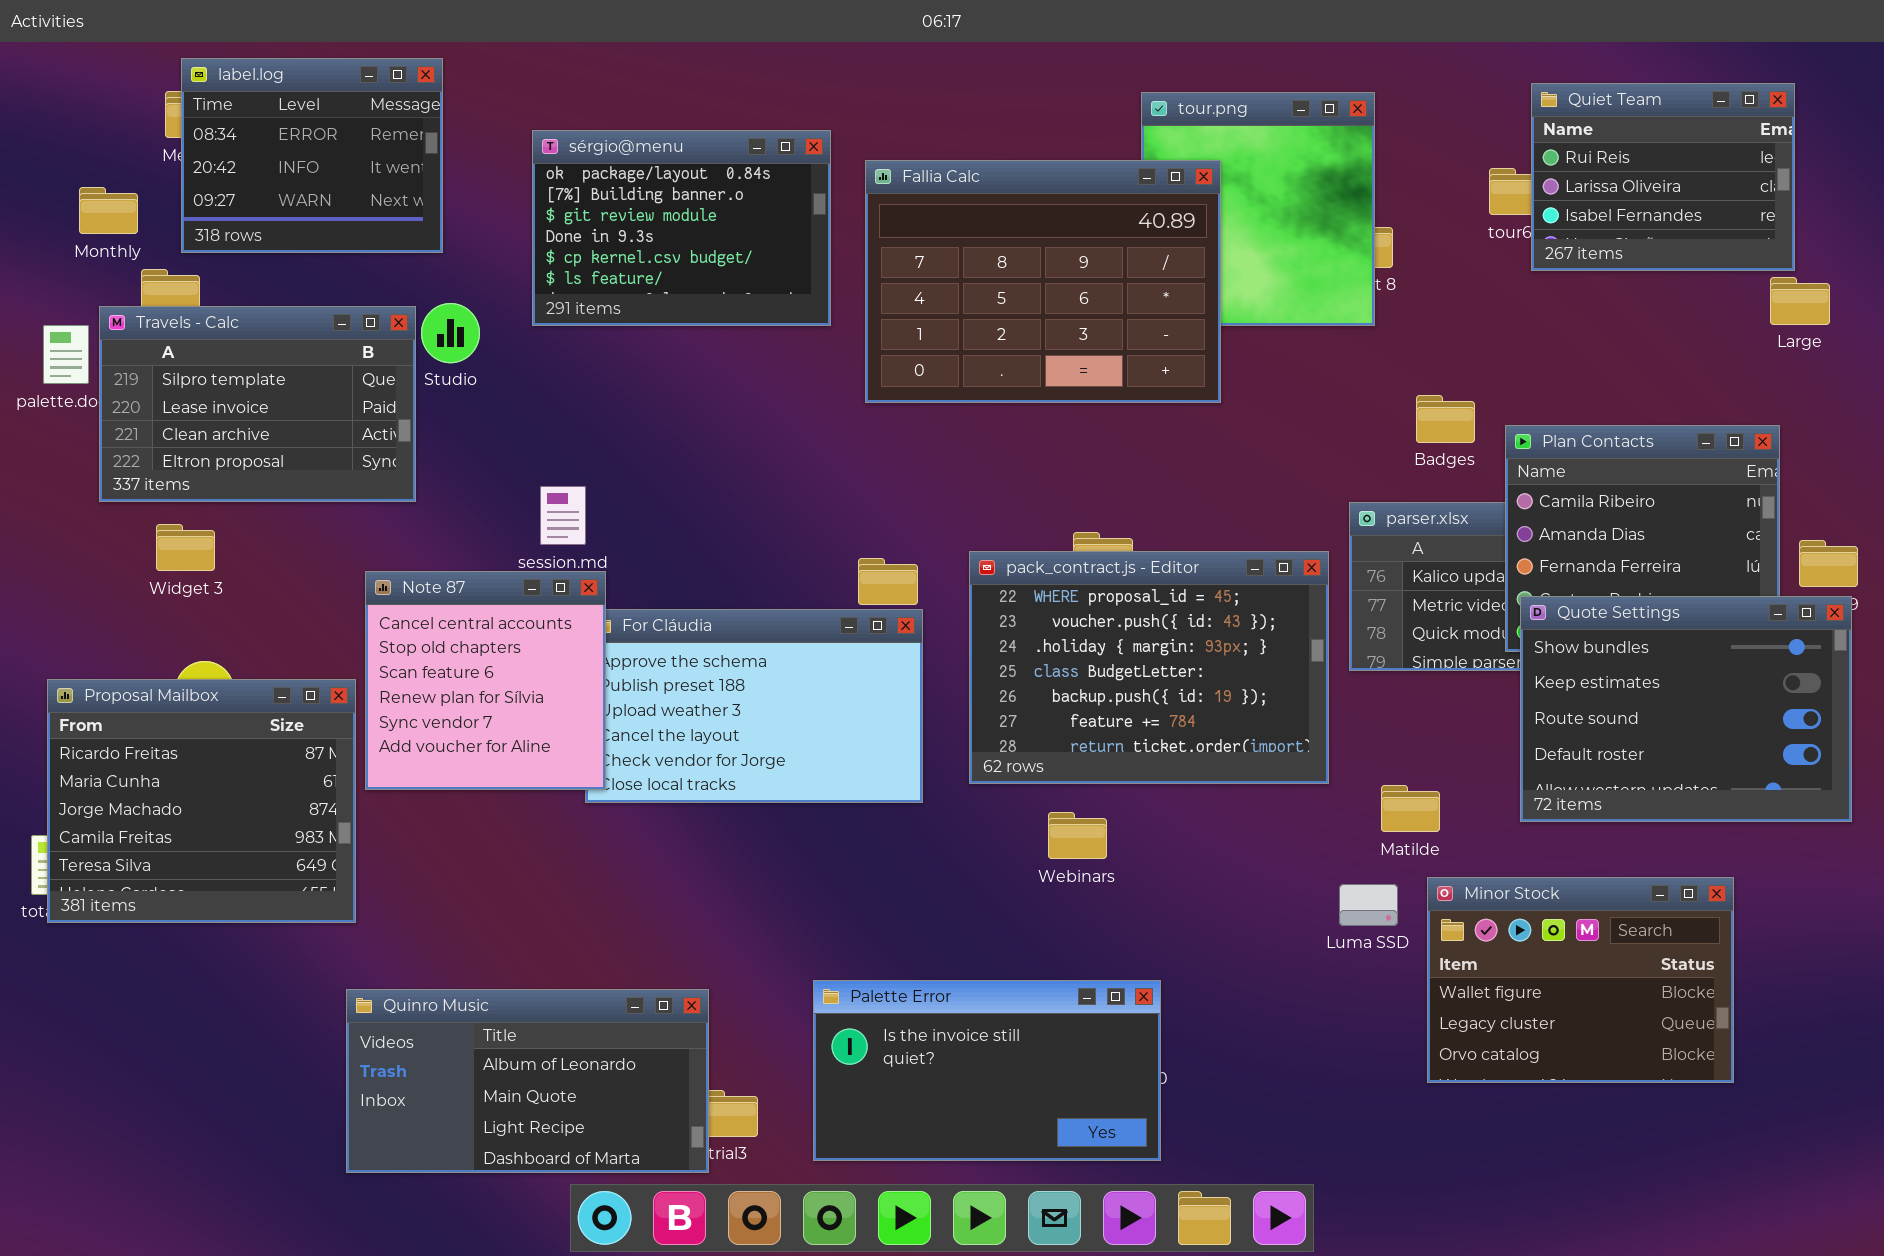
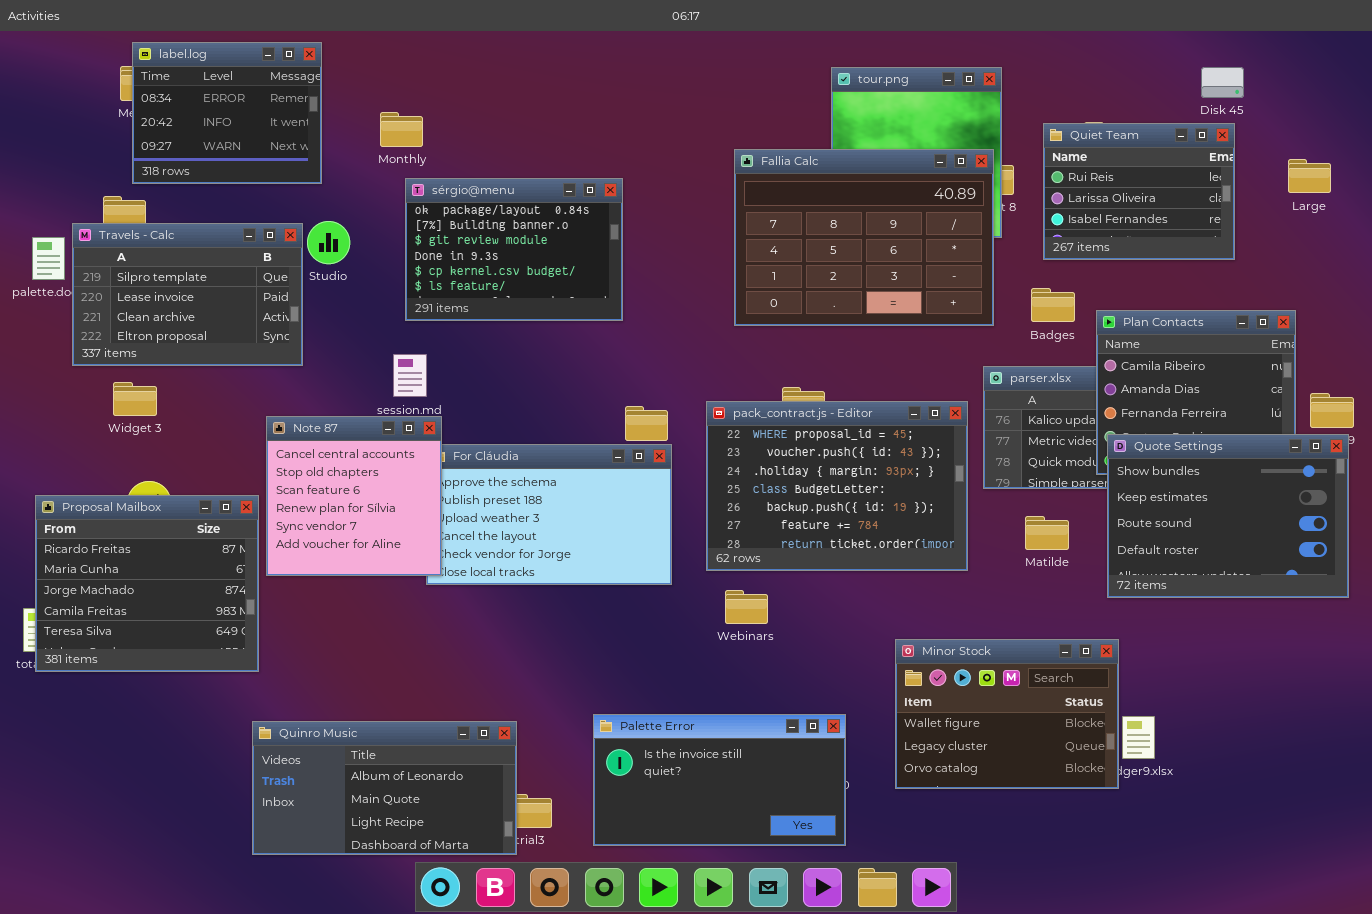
Quiet Team: [1531,83,1795,271] -> [1043,123,1235,260], moved
sérgio@menu: [532,130,831,326] -> [405,178,623,321], moved
Fallia Calc: [865,160,1221,403] -> [734,149,994,326], moved
Monthly: [79,187,138,234] -> [380,112,423,147], moved
Large: [1770,277,1830,325] -> [1288,159,1331,193], moved
Matilde: [1381,785,1440,832] -> [1025,516,1069,550], moved
Webinars: [1048,812,1107,859] -> [725,590,768,624], moved
Minor Stock: [1427,877,1734,1083] -> [895,639,1119,789], moved

